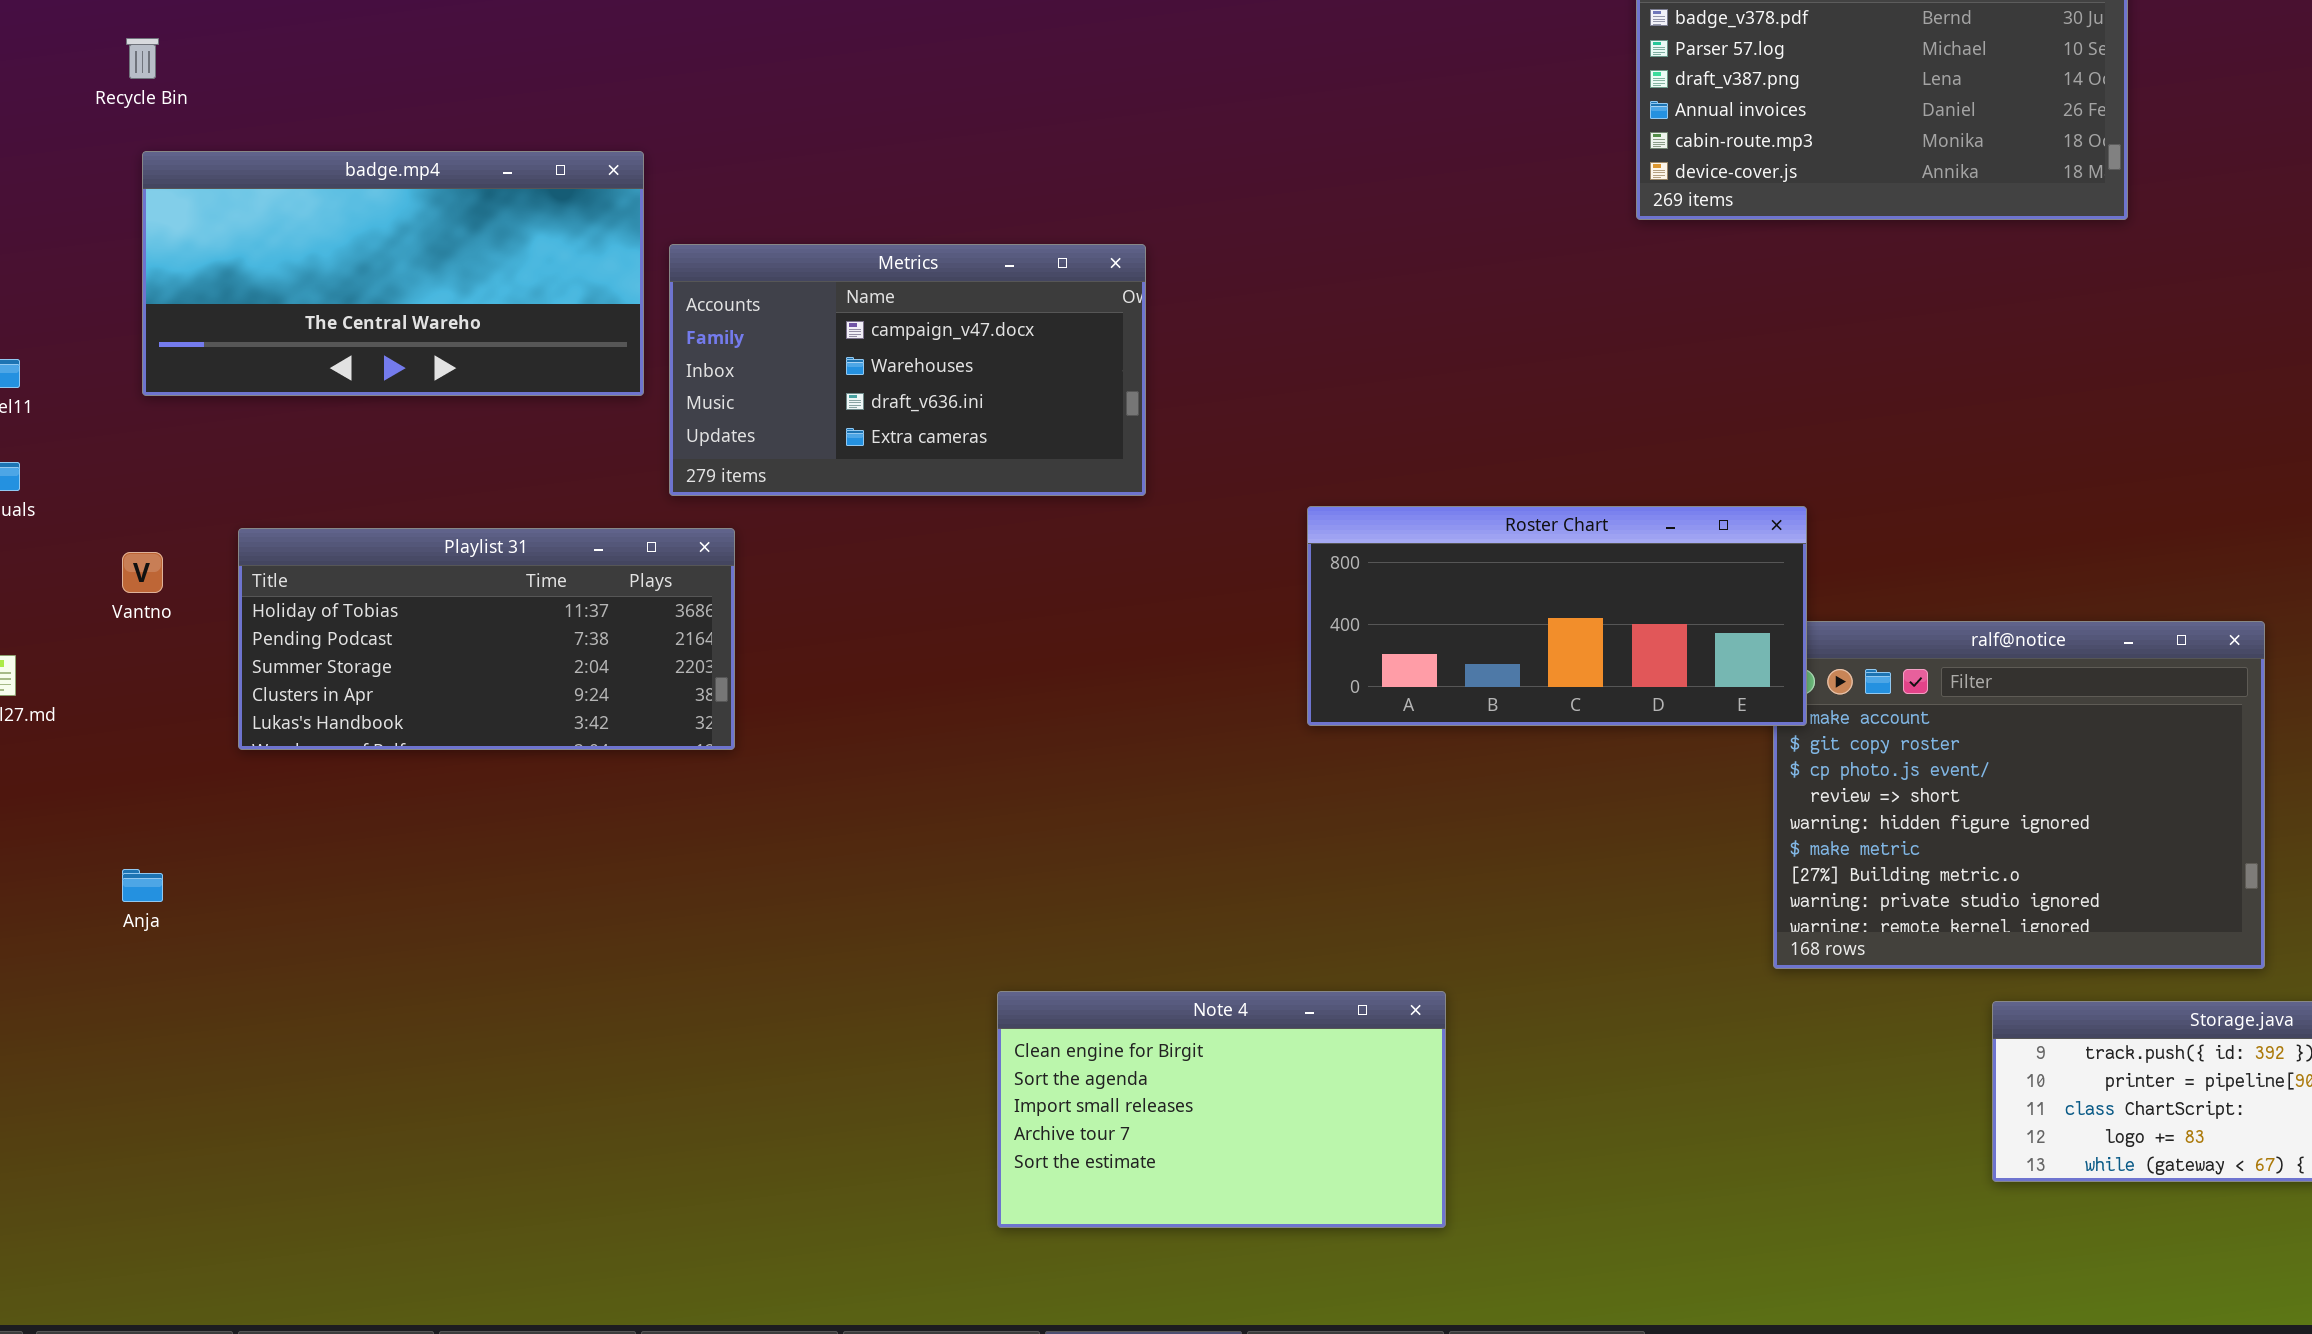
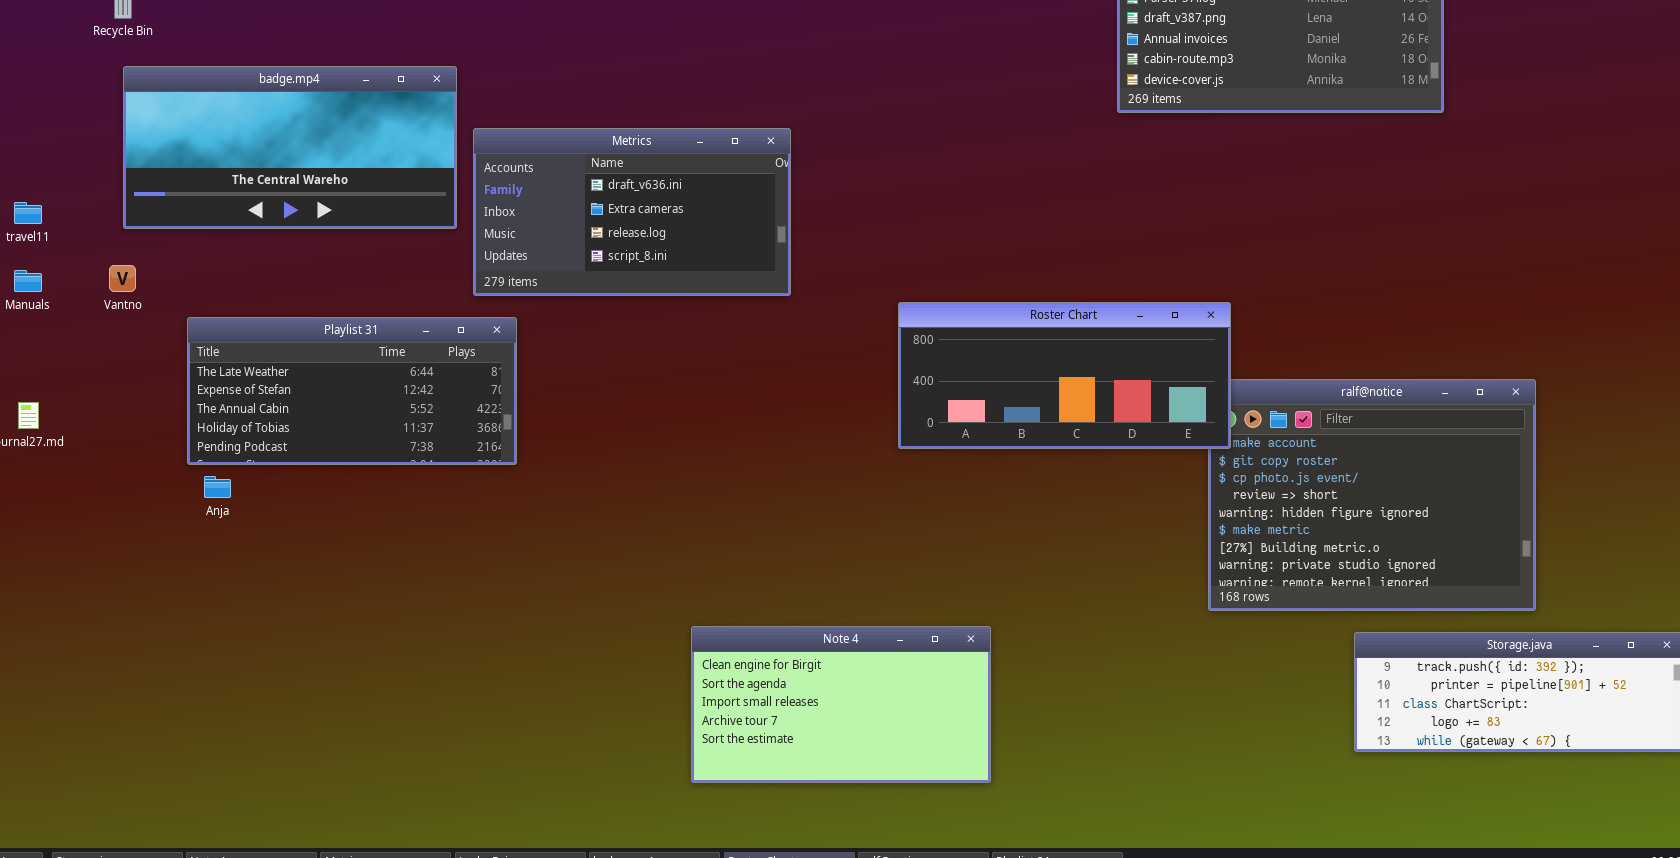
Metrics: [669,244,1146,496] -> [473,128,791,296], scrolled down 2 rows
Playlist 31: [238,528,735,750] -> [187,317,517,465], scrolled up 3 rows
Vantno: [122,552,163,593] -> [109,265,136,292], moved
Anja: [122,869,163,902] -> [204,476,231,498], moved

